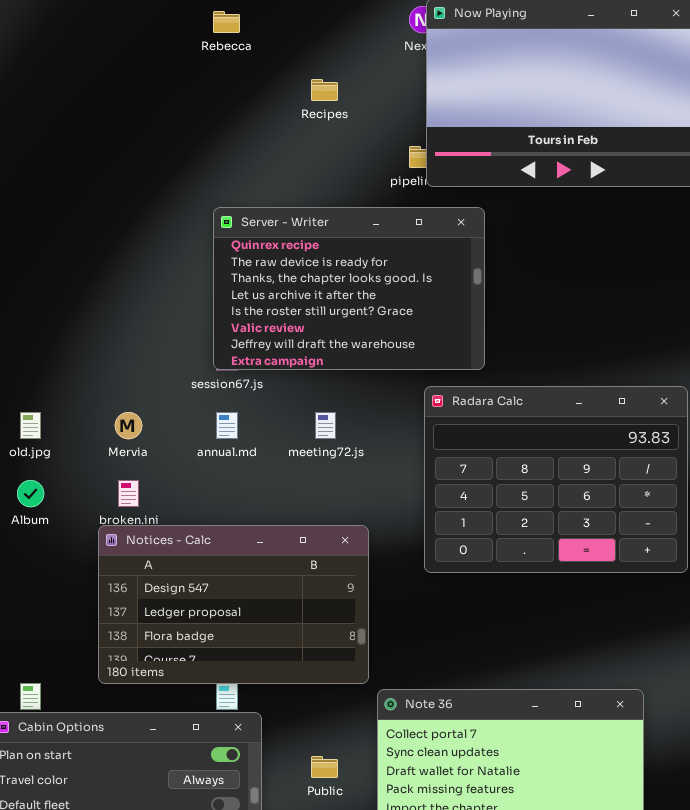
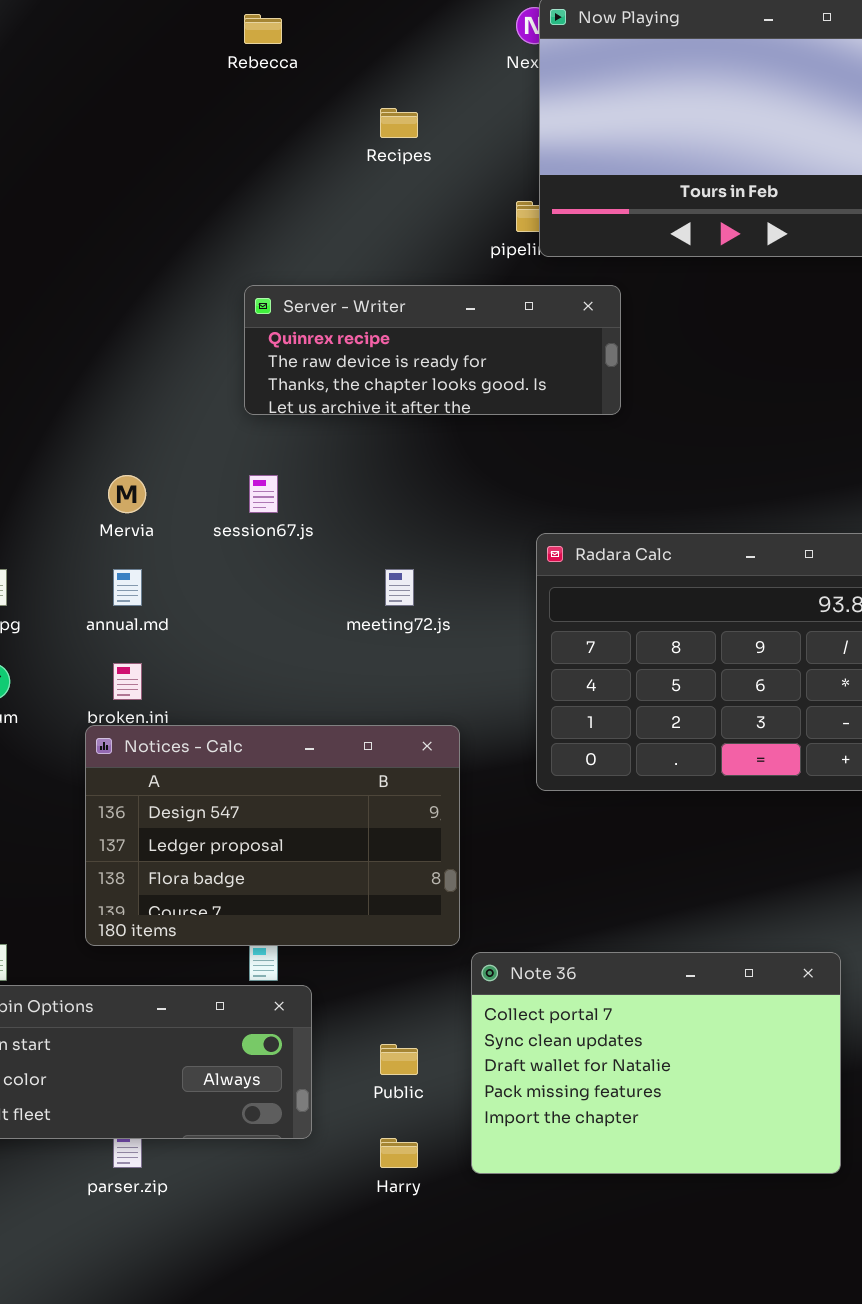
Server - Writer: [213,207,485,370] -> [244,285,621,415], resized
Mervia: [115,412,142,439] -> [108,475,146,513], moved
annual.md: [216,412,238,439] -> [113,569,142,606], moved

